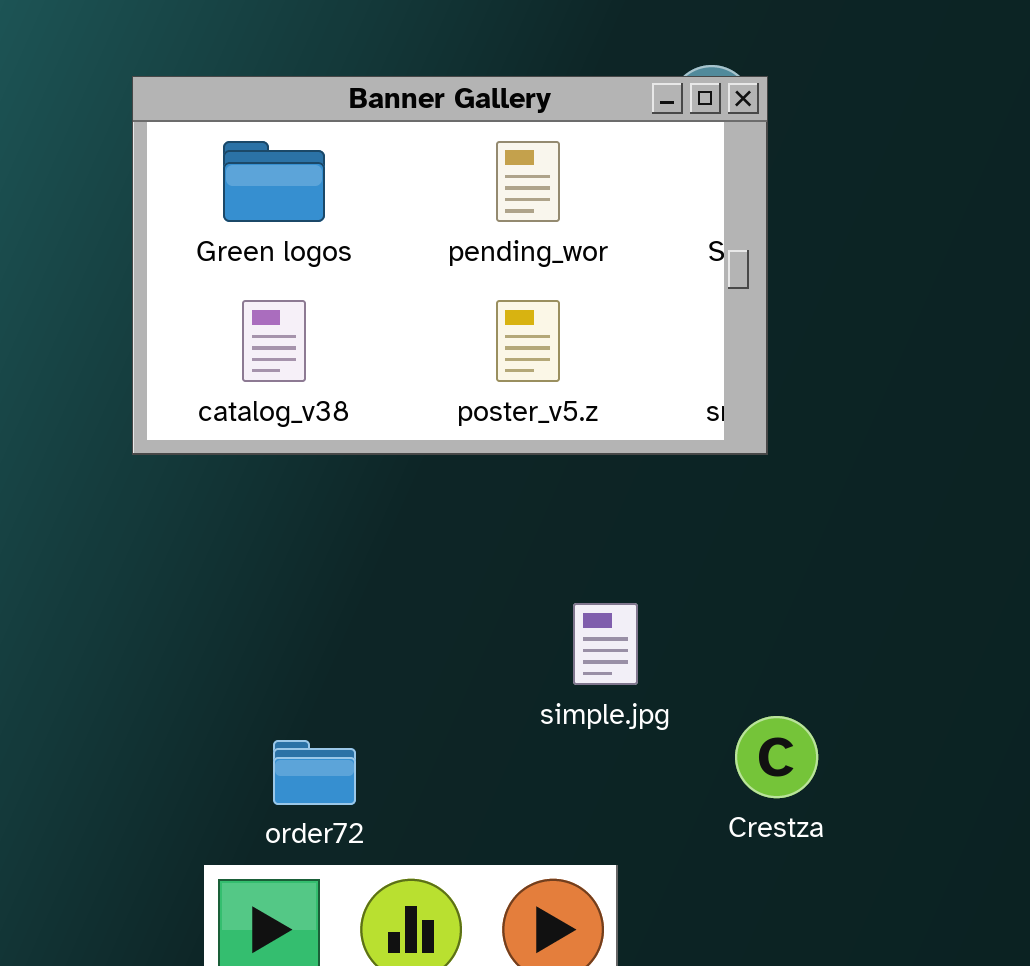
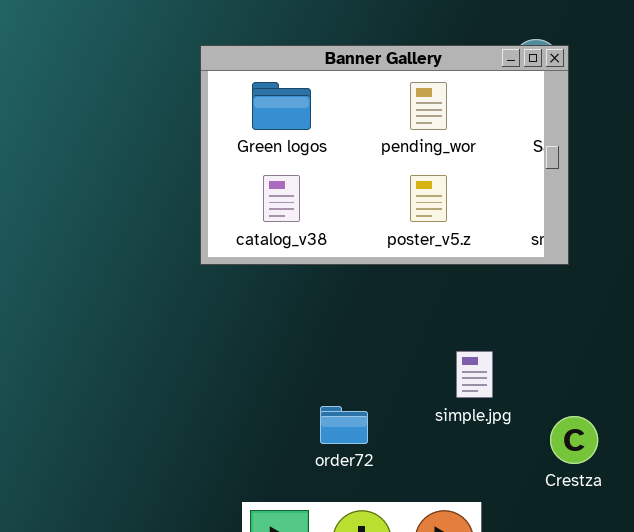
order72: [273,740,356,805] -> [320,406,368,444], moved

